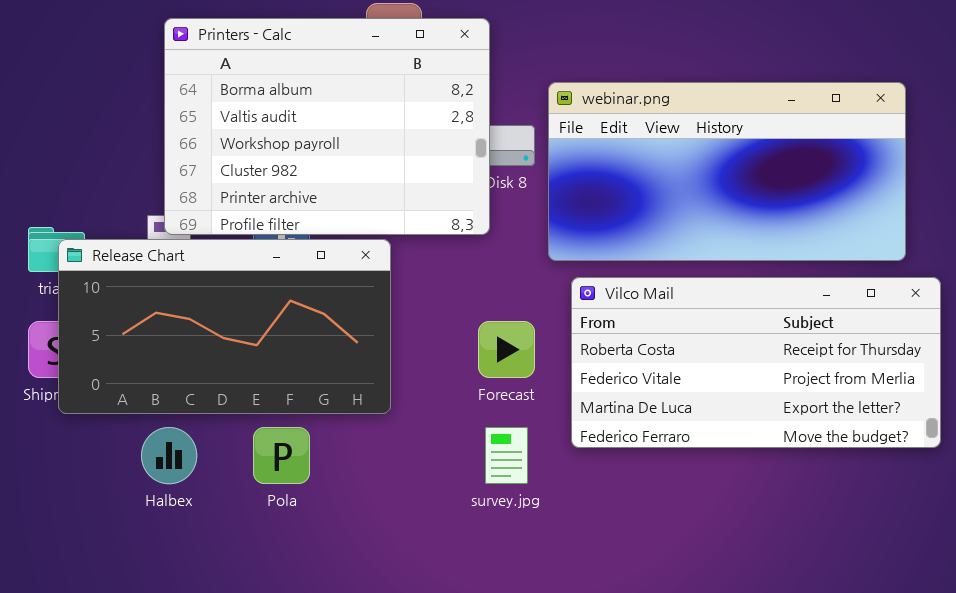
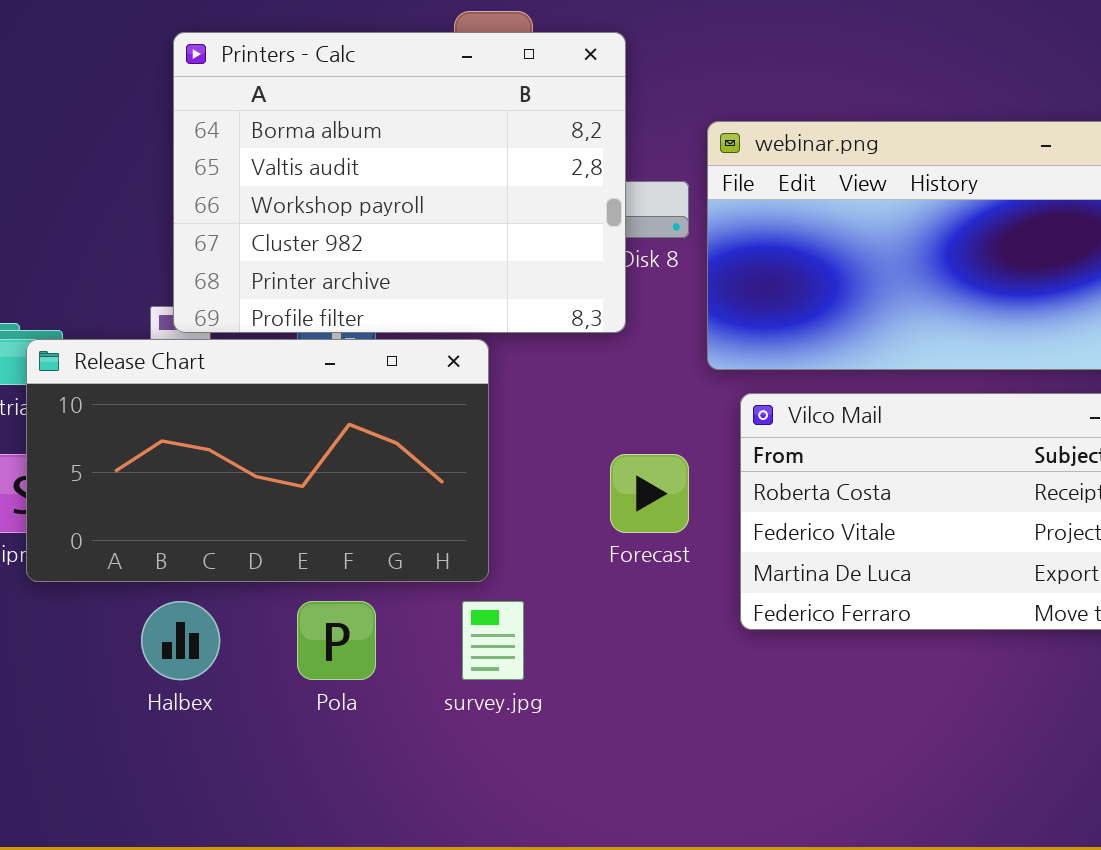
survey.jpg: [485,427,528,484] -> [462,601,524,680], moved

